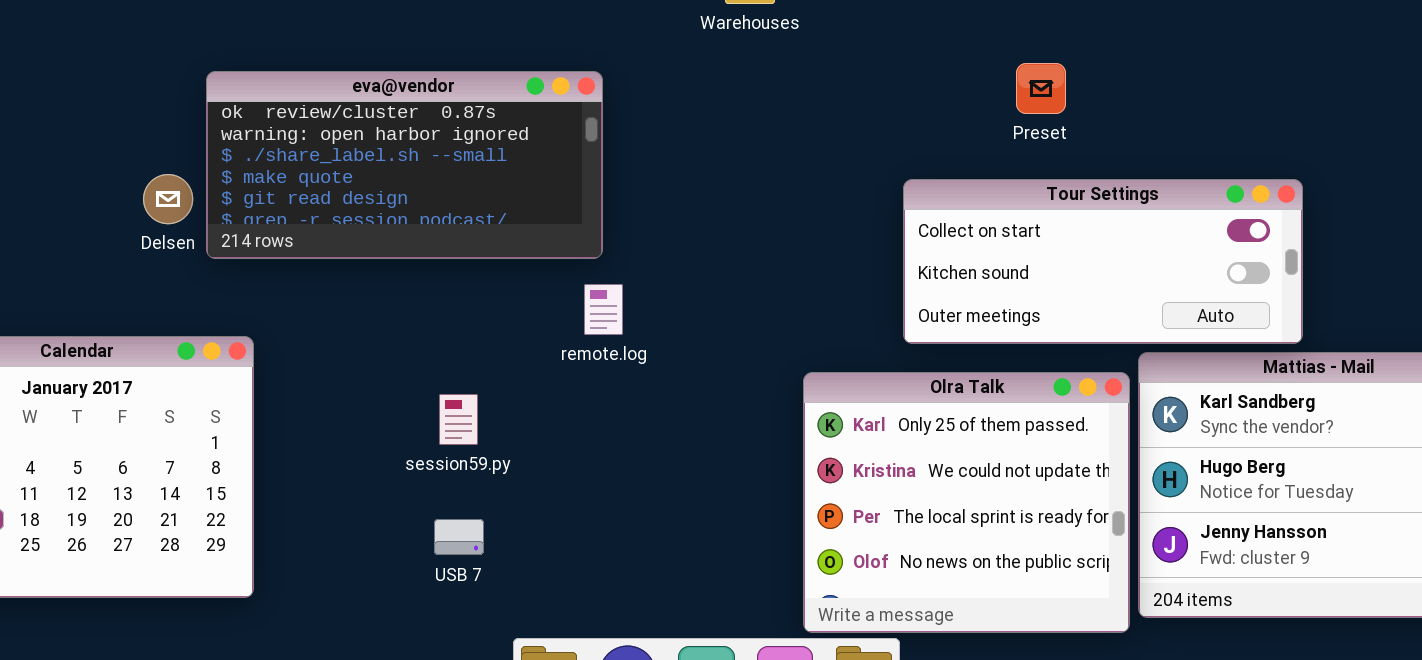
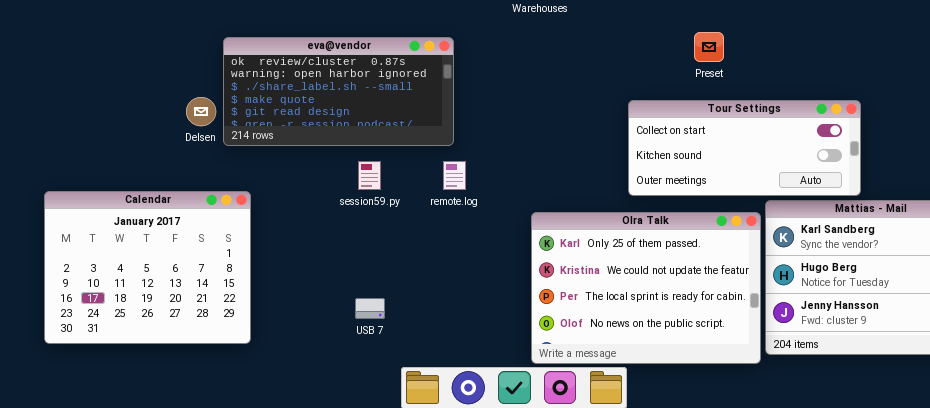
Olra Talk: [803,372,1130,633] -> [531,212,761,364], resized
session59.py: [439,394,478,445] -> [358,161,381,190], moved

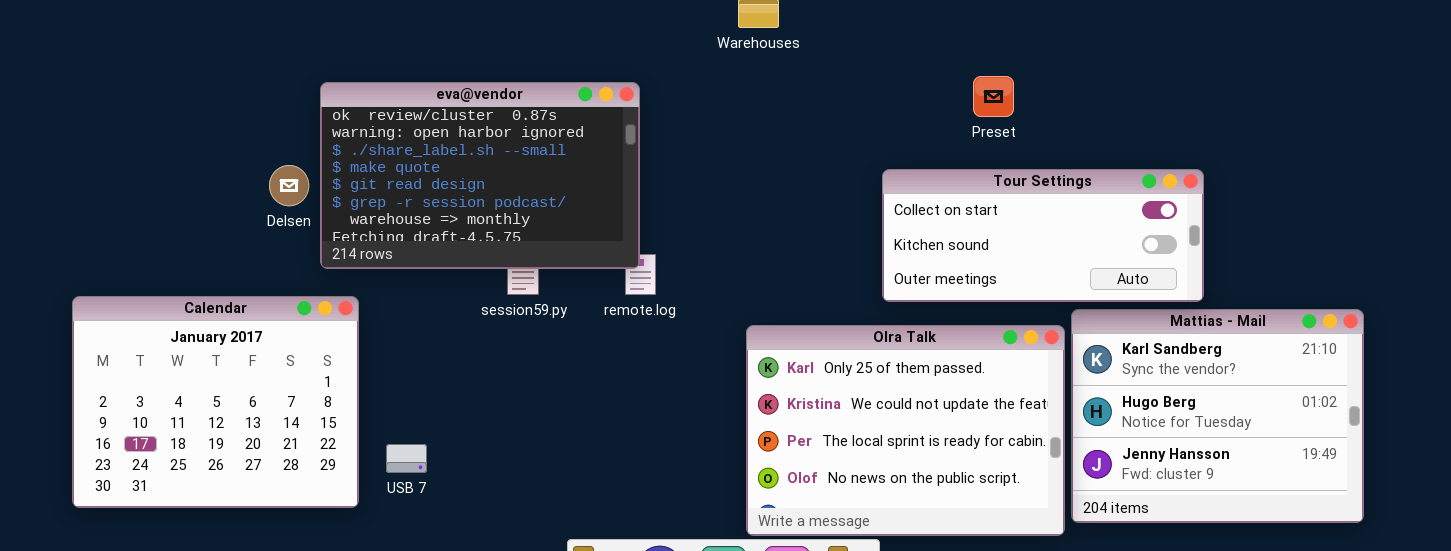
eva@vendor: [223,37,454,146] -> [320,82,640,269], resized
USB 7: [355,298,385,319] -> [386,444,427,473], moved

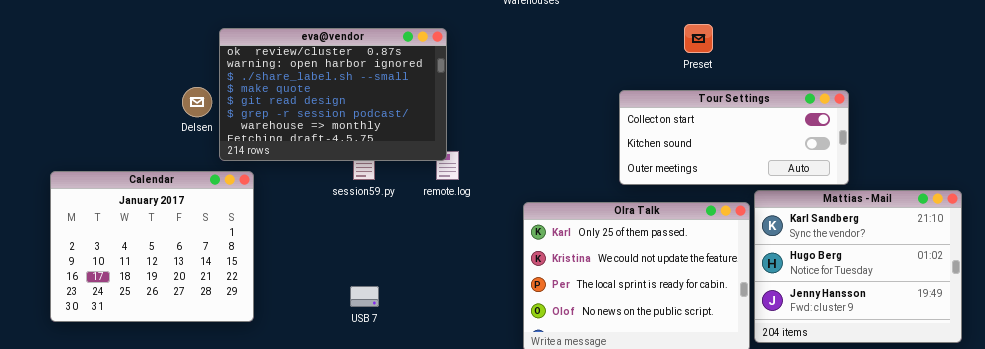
Calendar: [72,296,359,508] -> [50,171,254,322], moved
USB 7: [386,444,427,473] -> [350,286,379,307], moved

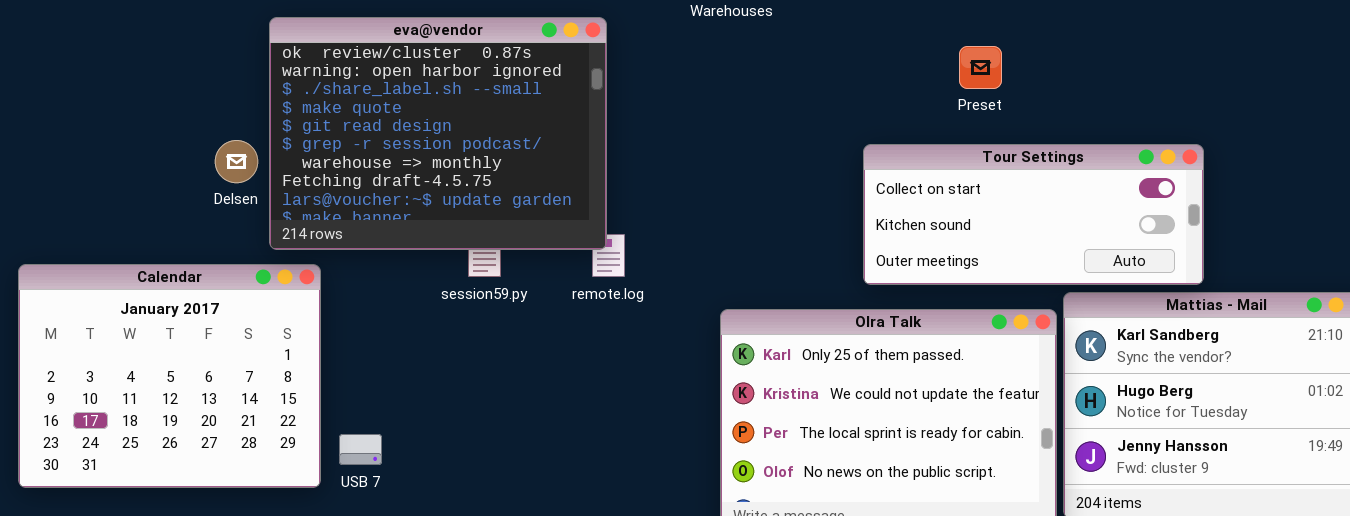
eva@vendor: [219,28,447,161] -> [269,17,607,250], resized
USB 7: [350,286,379,307] -> [339,434,382,465], moved

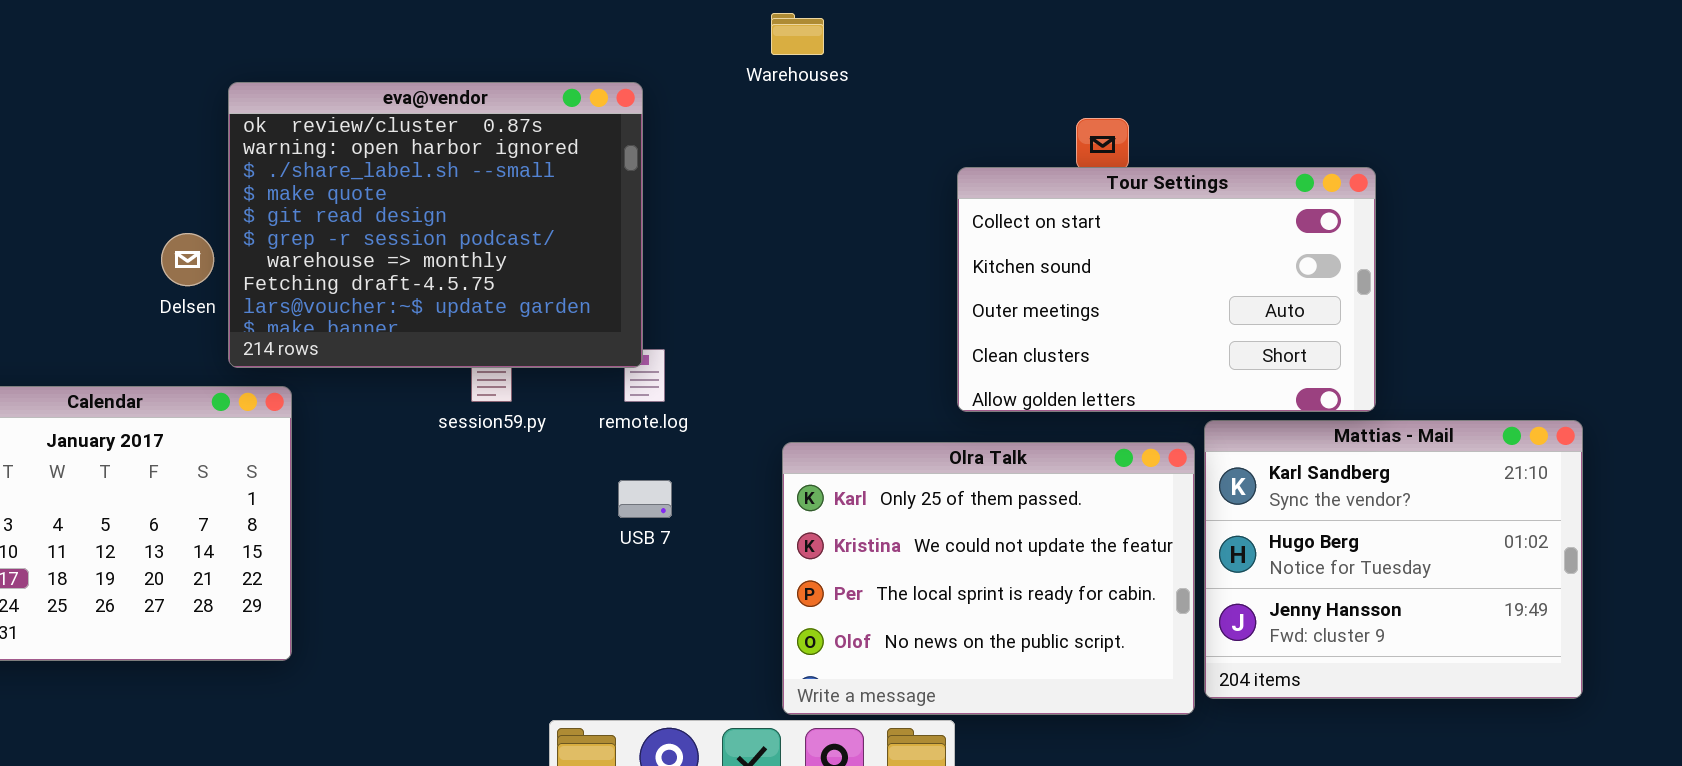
Tour Settings: [863,144,1204,285] -> [957,167,1376,412], resized
USB 7: [339,434,382,465] -> [618,480,672,518], moved

